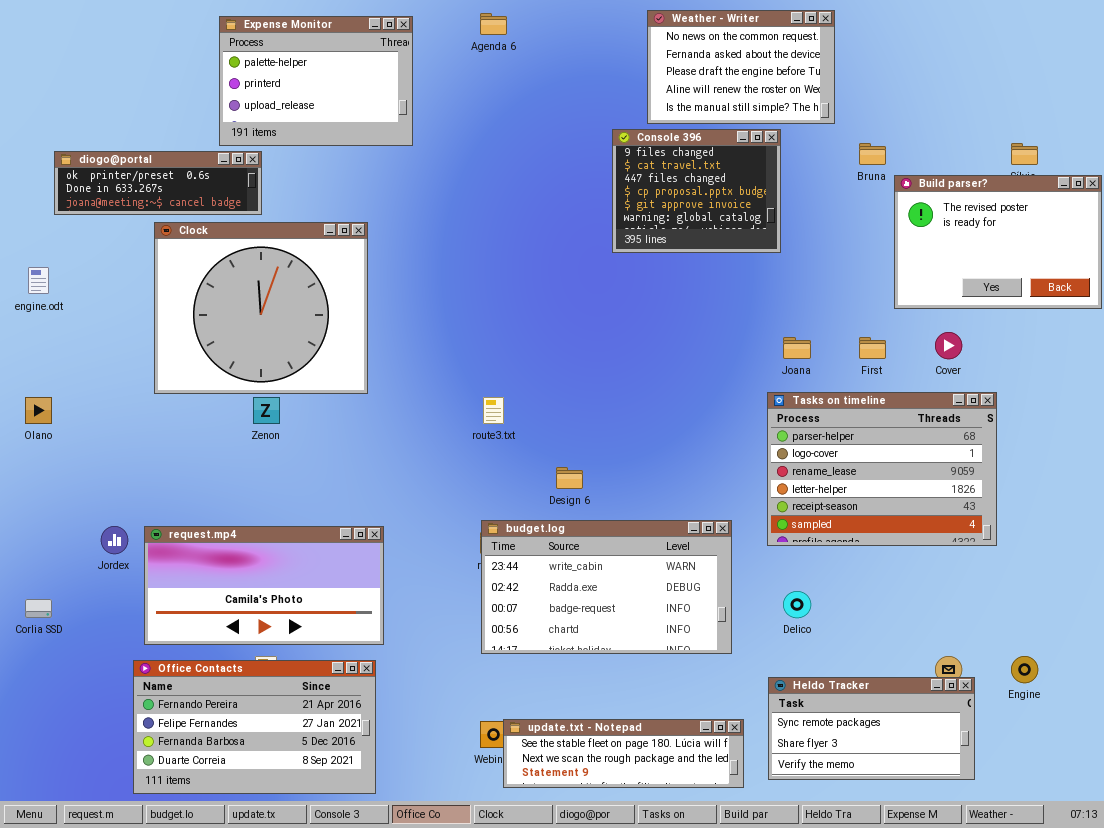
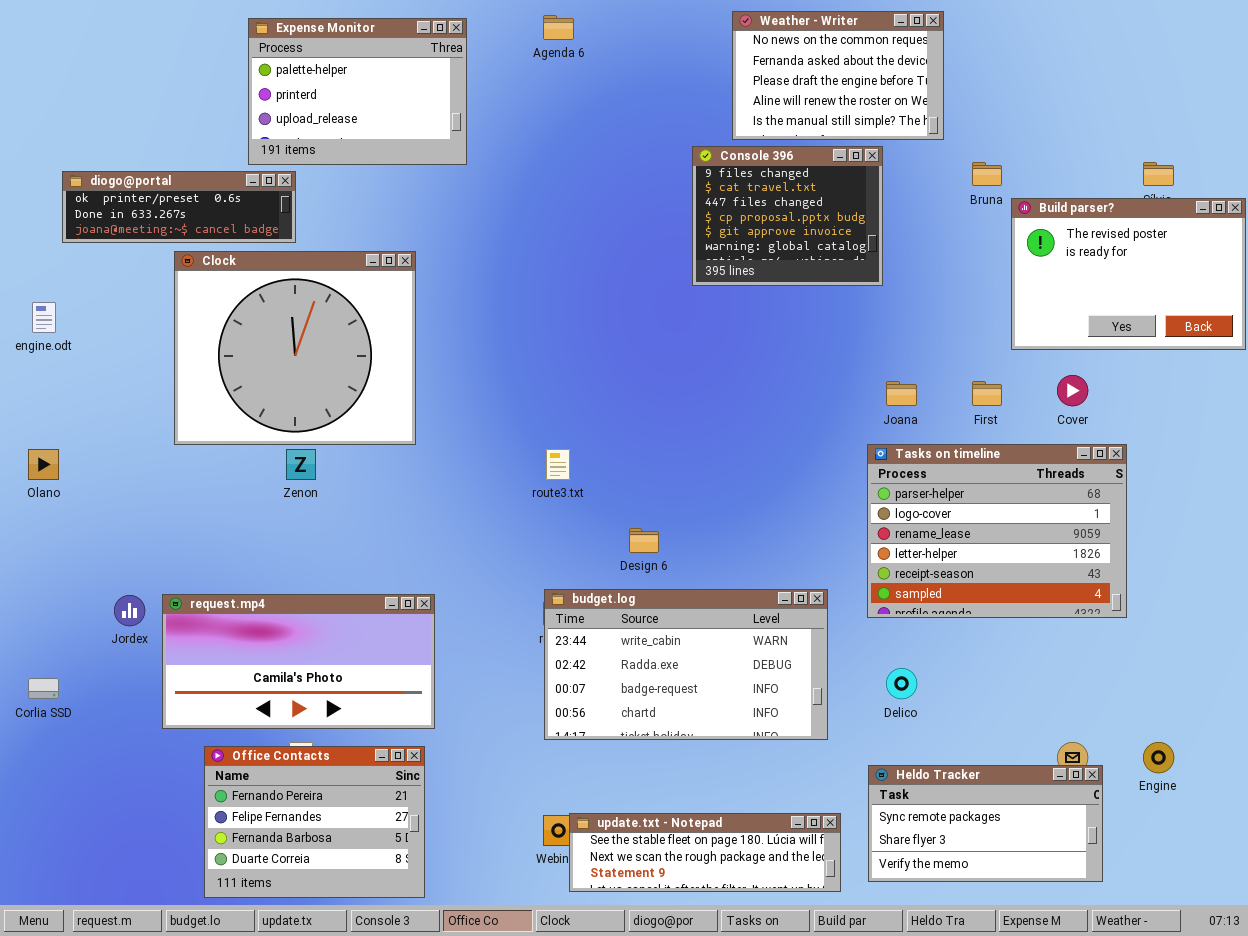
Office Contacts: [133,660,376,794] -> [204,746,425,898], resized

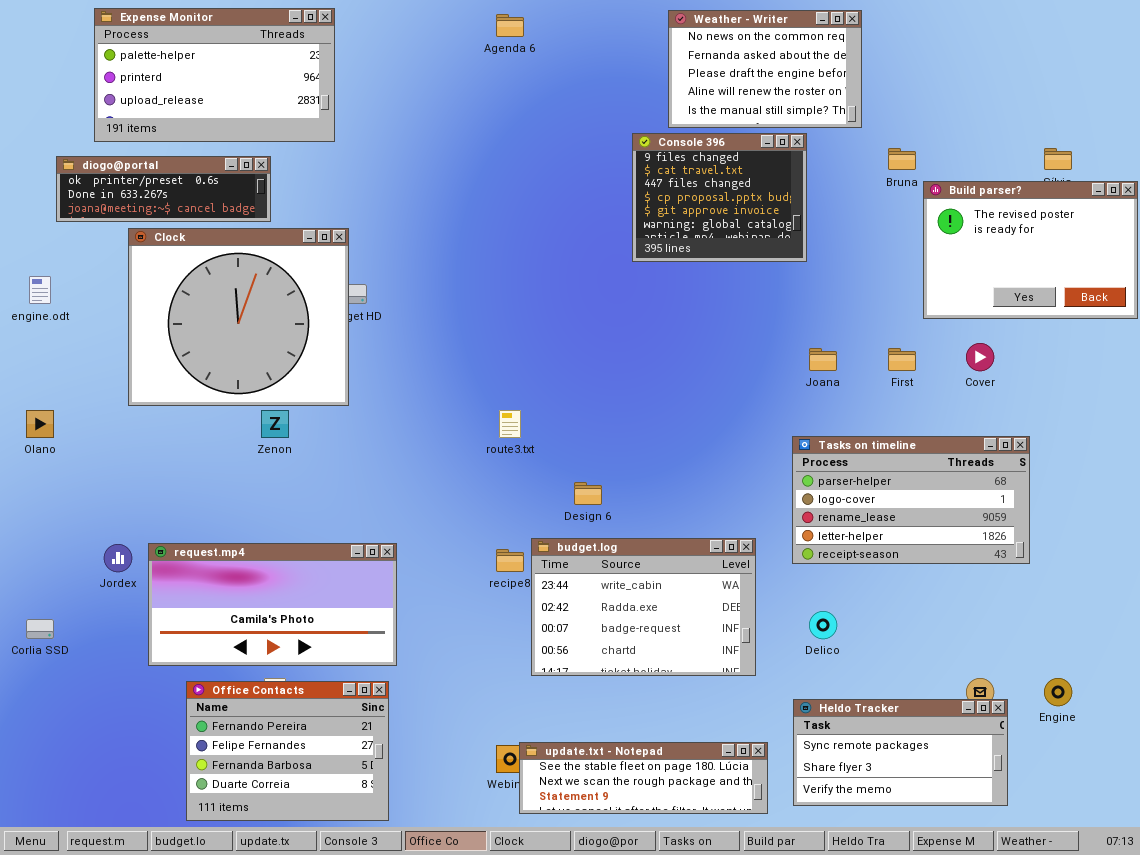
Expense Monitor: [248,18,467,165] -> [94,8,335,142], moved, resized
Clock: [174,251,416,445] -> [128,228,349,406], moved
Tasks on timeline: [867,444,1127,618] -> [792,436,1030,564], resized
budget.log: [544,589,828,740] -> [531,538,756,676], resized

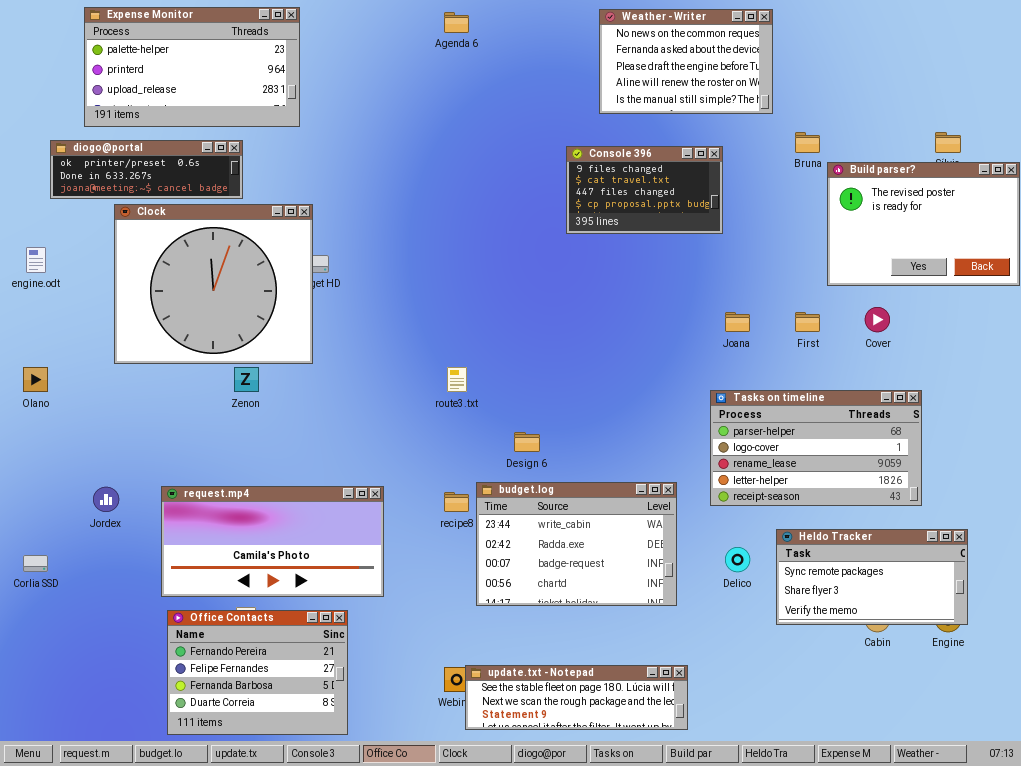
Console 396: [632,133,807,262] -> [566,146,723,234], resized
request.mp4: [148,543,397,666] -> [161,486,384,597], moved
Heldo Tracker: [793,699,1008,806] -> [776,529,968,625], moved

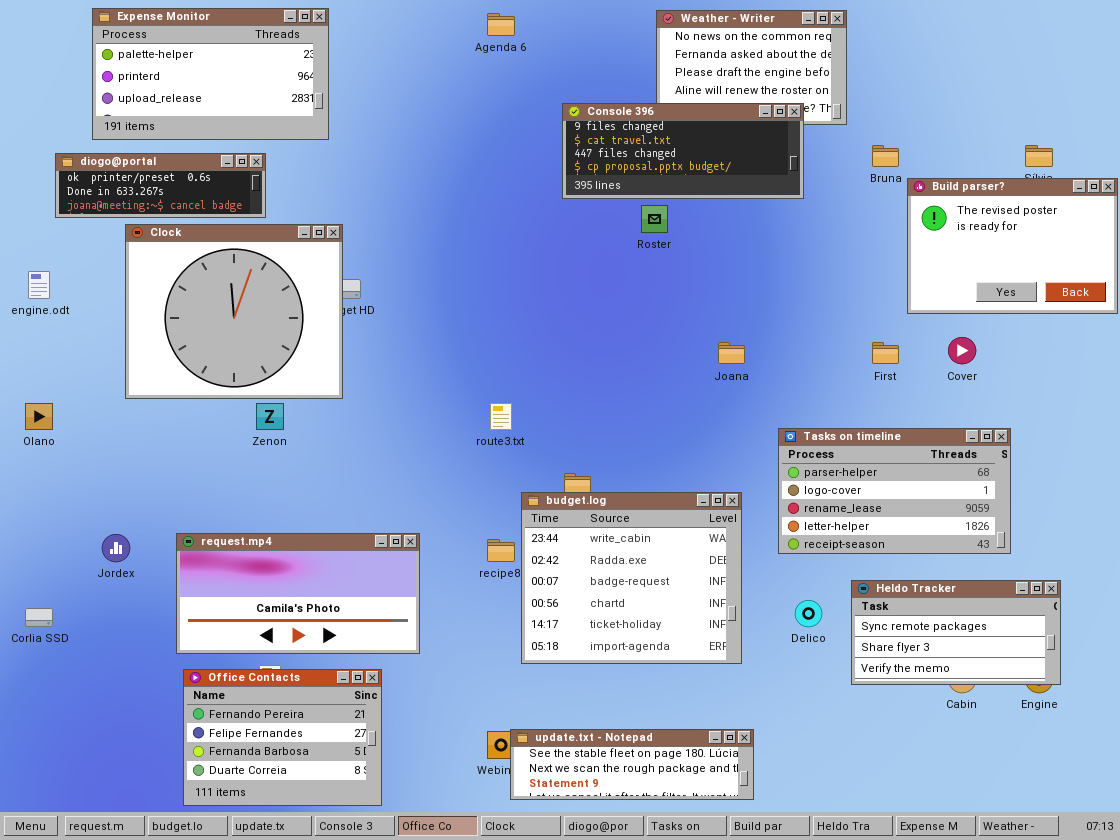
Console 396: [566,146,723,234] -> [562,103,804,199], moved, resized
Joana: [725,312,750,332] -> [718,342,745,364], moved
budget.log: [476,482,677,606] -> [521,492,742,664], resized

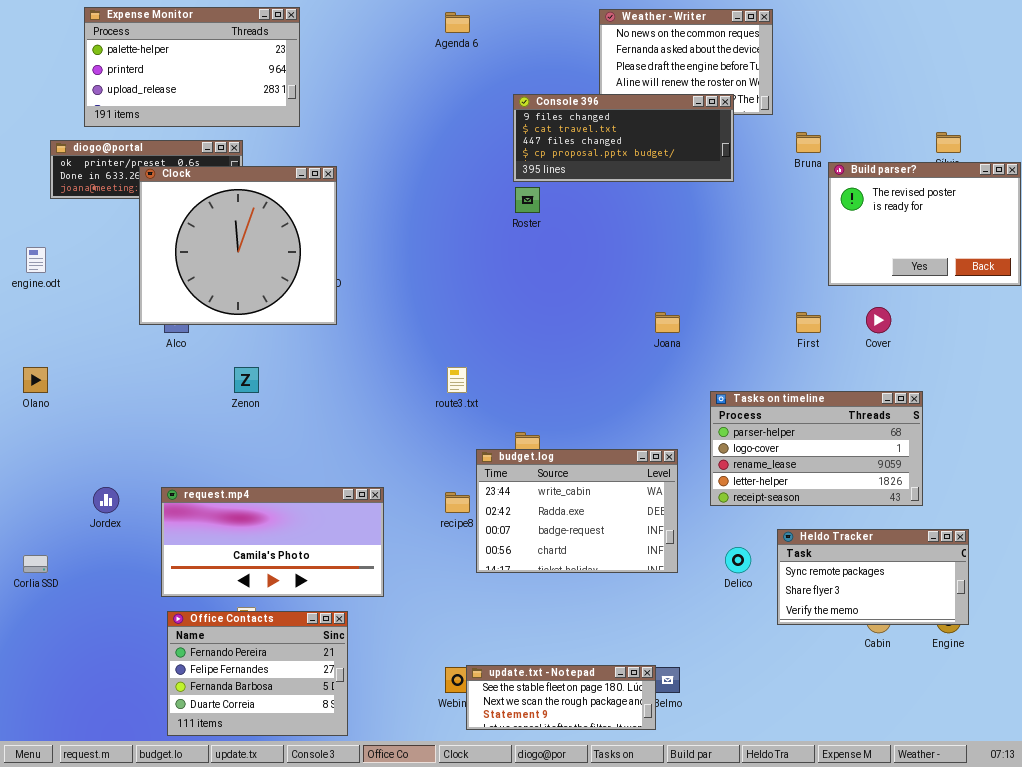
Roster: [641,205,668,233] -> [515,187,540,213], moved
Clock: [125,224,343,399] -> [139,166,337,325], moved
budget.log: [521,492,742,664] -> [476,449,678,573], resized
update.txt - Notepad: [510,729,754,800] -> [466,665,656,730], resized

